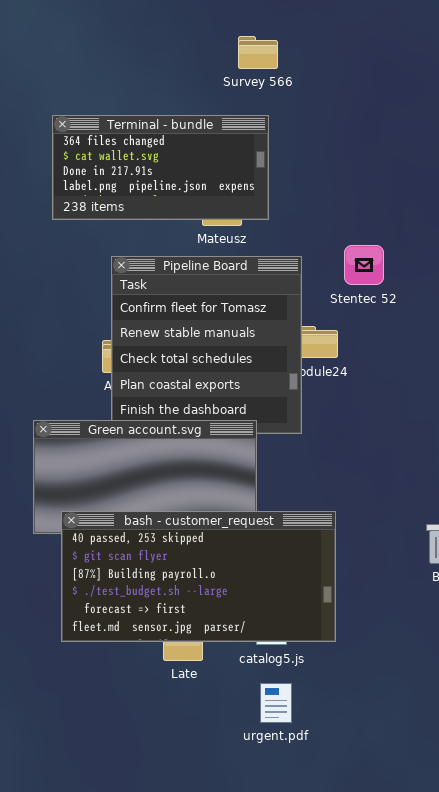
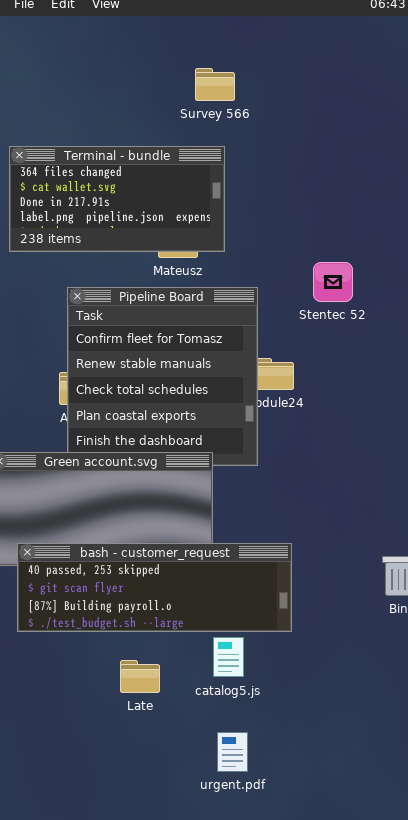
Stentec 52: [344,245,384,285] -> [313,262,353,302], moved
bash - customer_request: [61,511,336,642] -> [17,543,292,632], resized
urgent.pdf: [260,683,292,723] -> [217,732,248,772], moved

